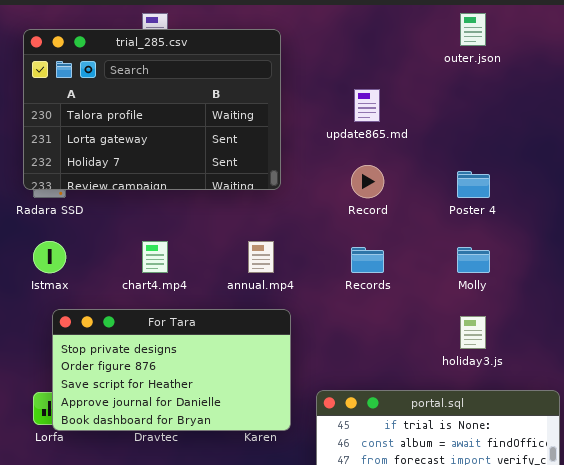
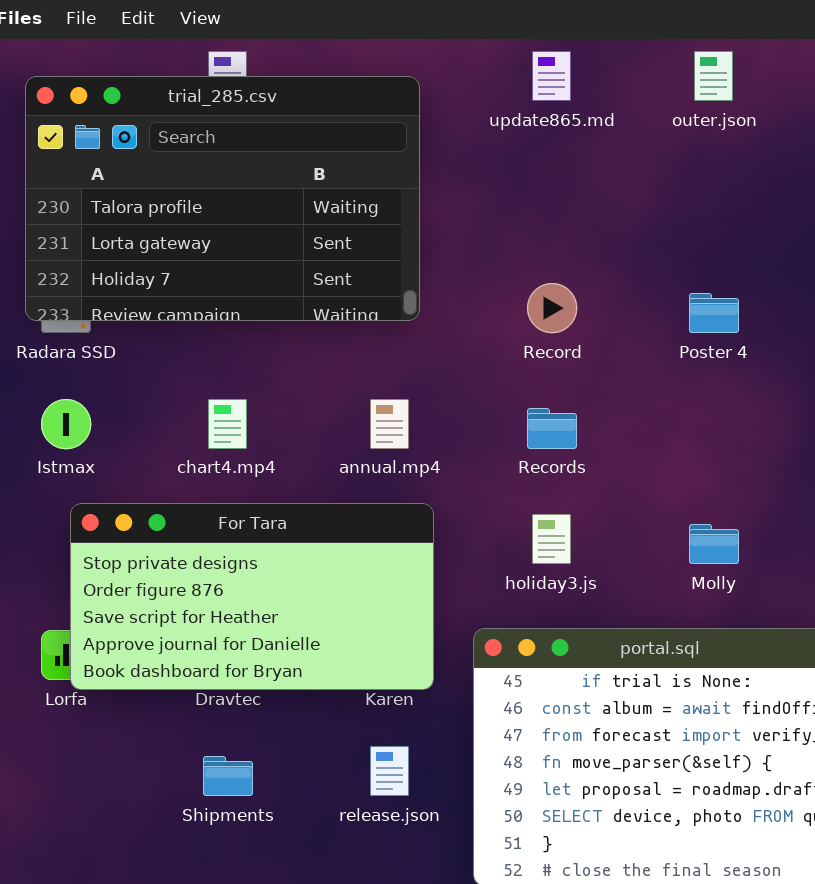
update865.md: [354,89,380,122] -> [532,51,571,101], moved
Molly: [457,247,490,273] -> [689,524,739,564], moved
holiday3.js: [460,316,486,349] -> [532,514,571,564], moved

